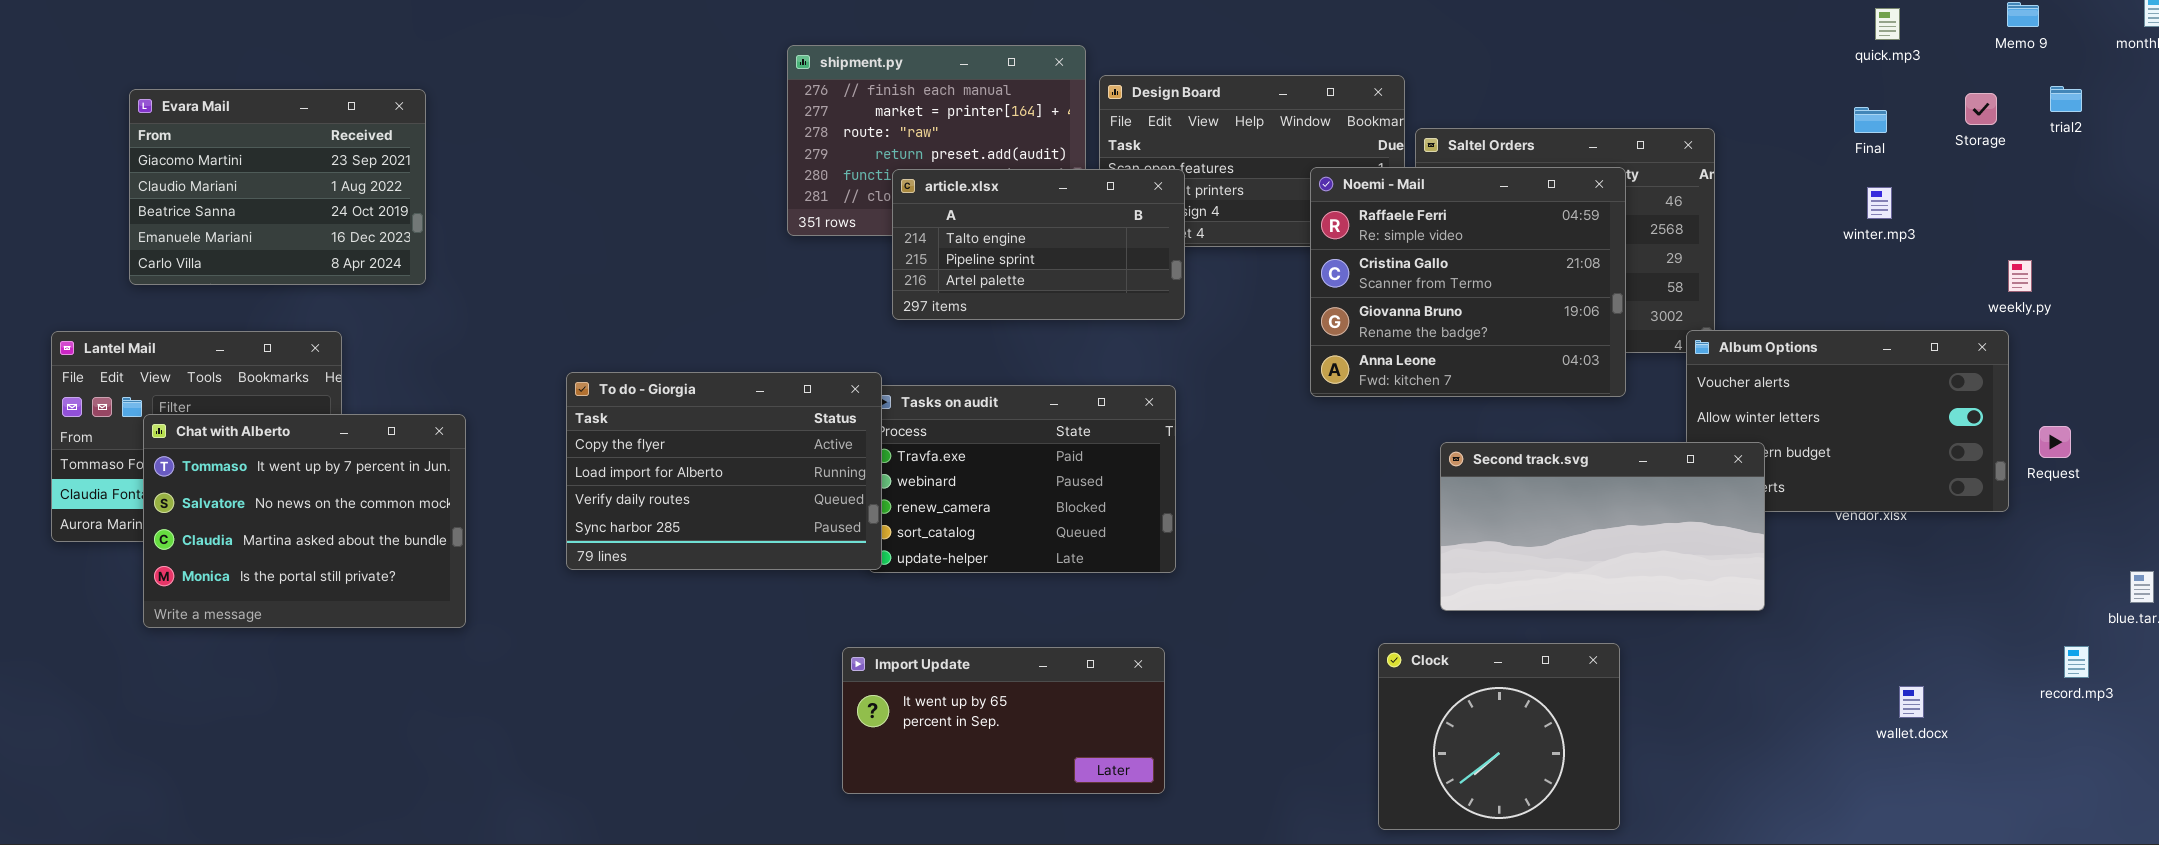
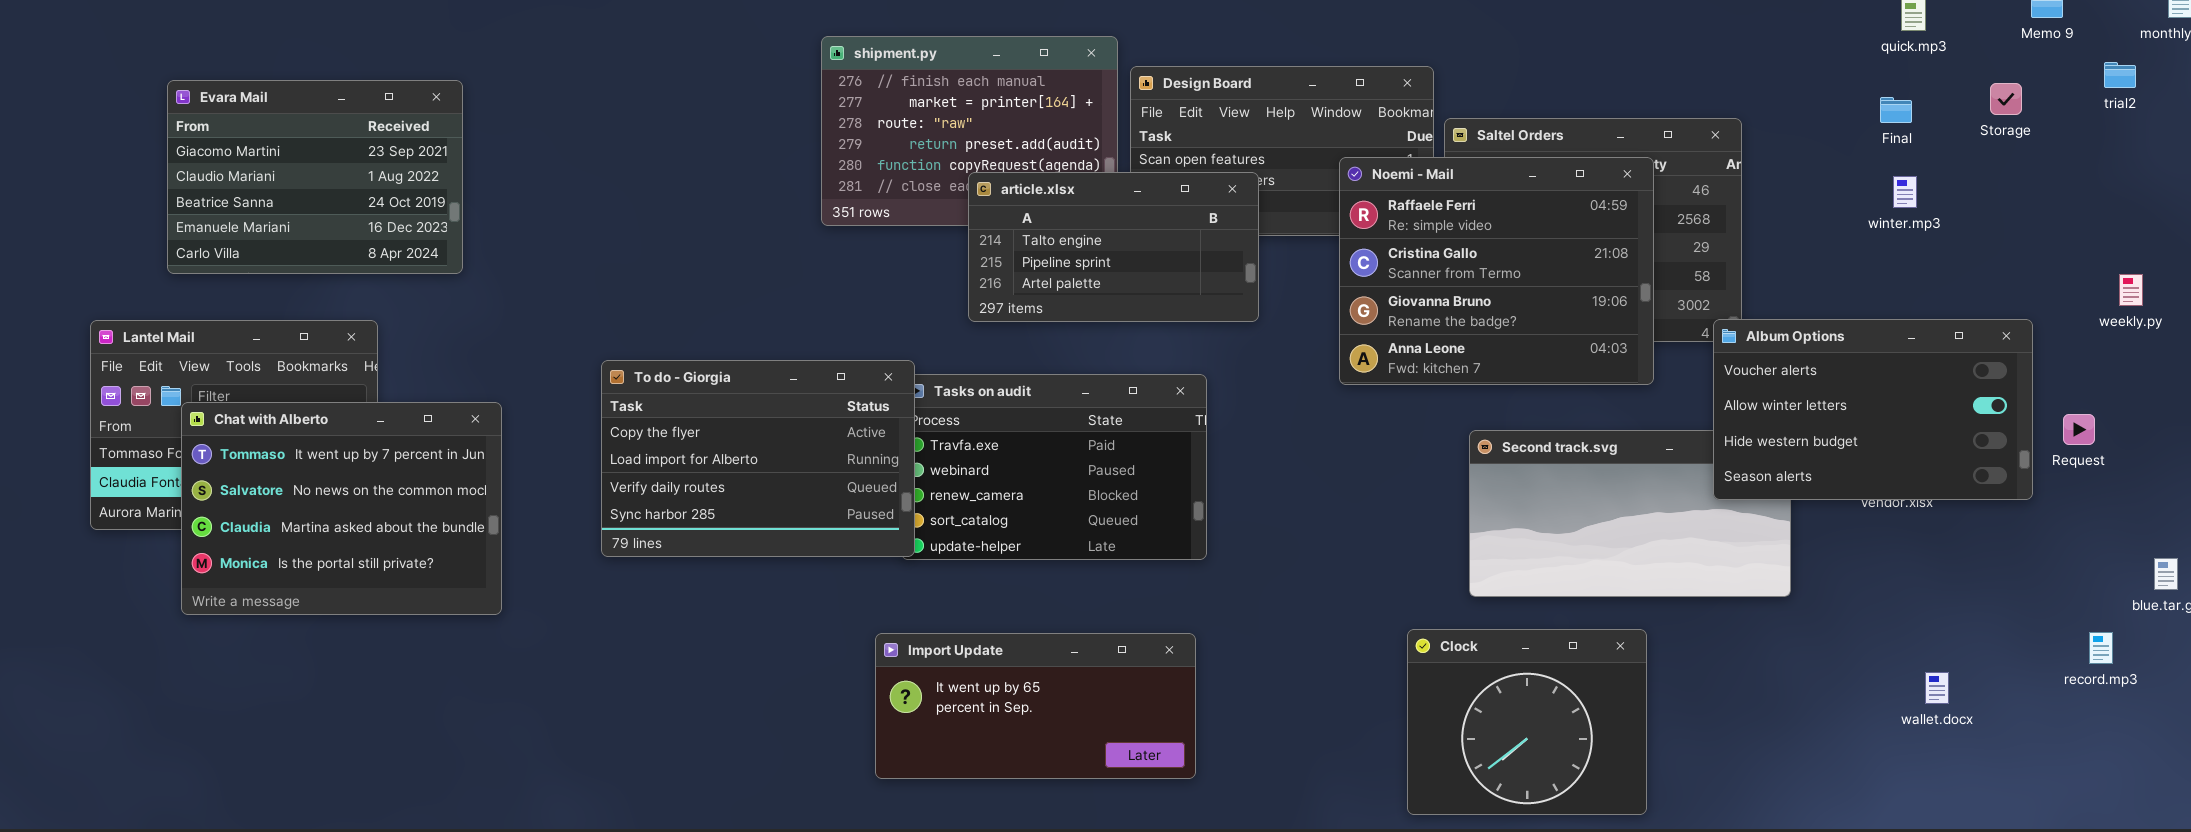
trial2: [2050,86,2082,112] -> [2104,62,2136,88], moved
article.xlsx: [892,169,1185,320] -> [968,172,1259,322], moved
weekly.py: [2008,260,2032,292] -> [2119,274,2143,306], moved
Album Options: [1686,330,2009,512] -> [1713,319,2033,500], raised

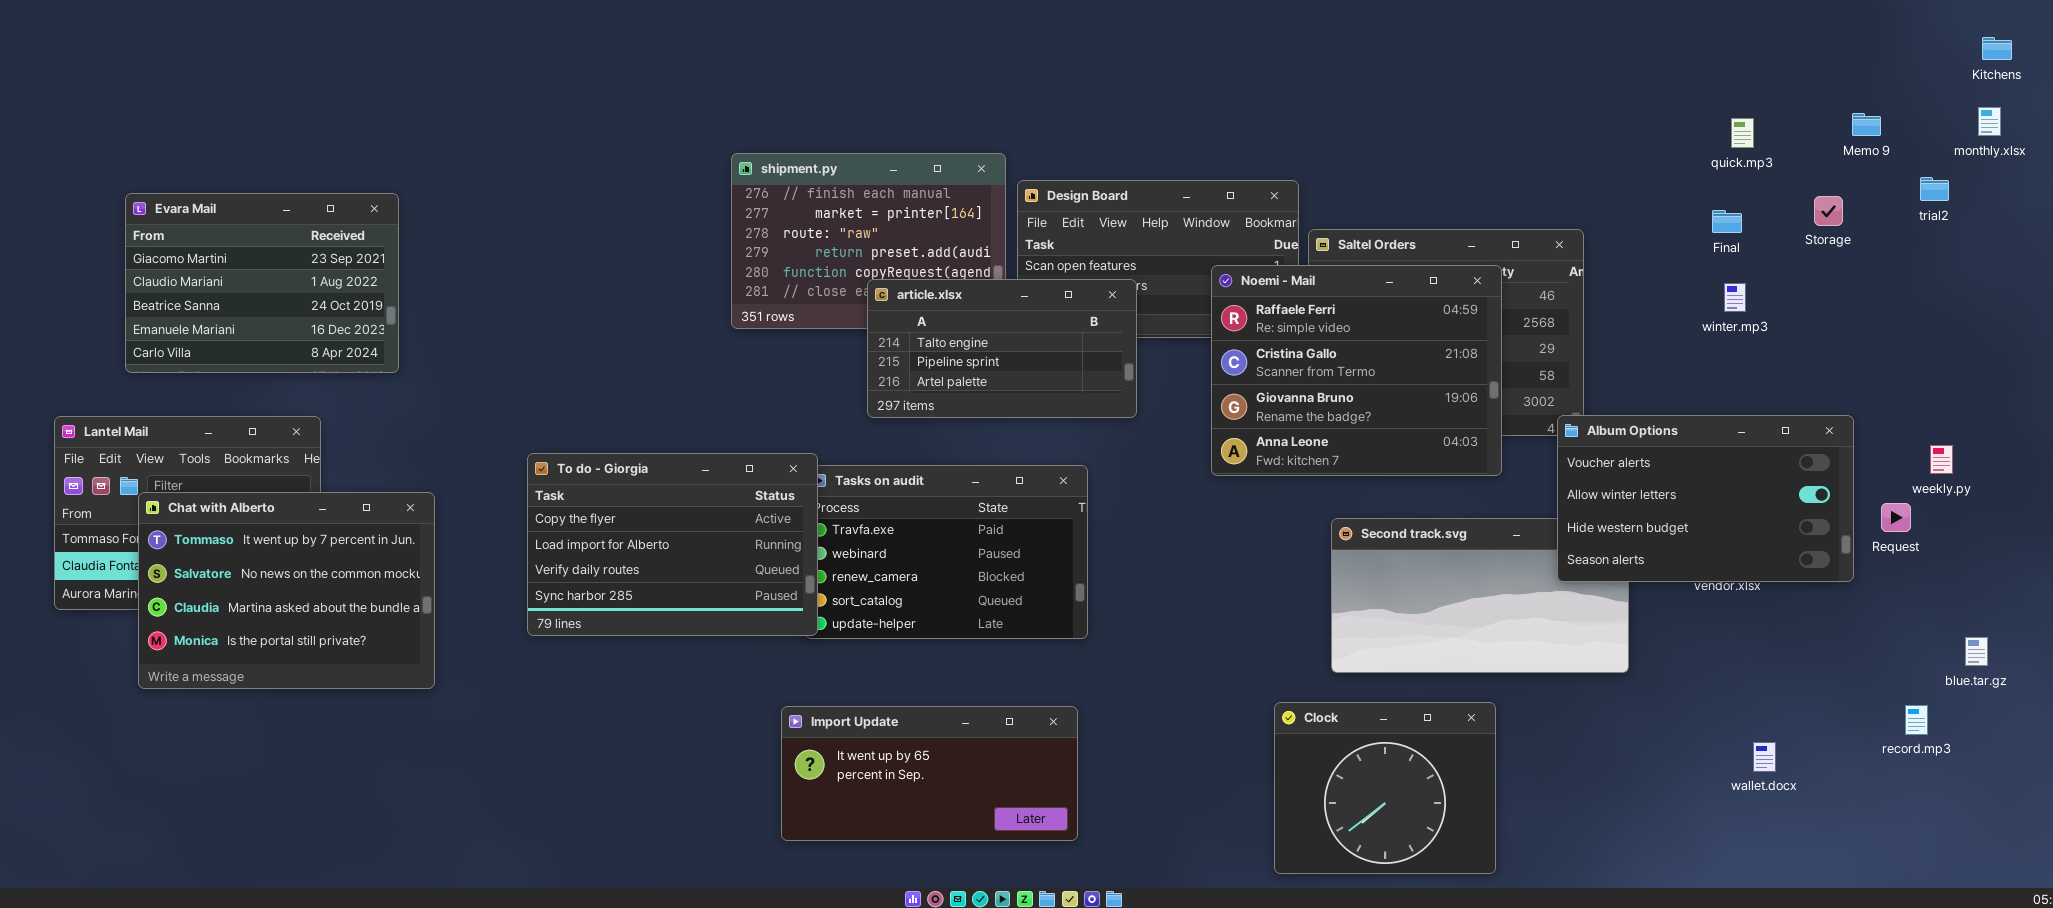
weekly.py: [2119,274,2143,306] -> [1930,445,1953,474], moved

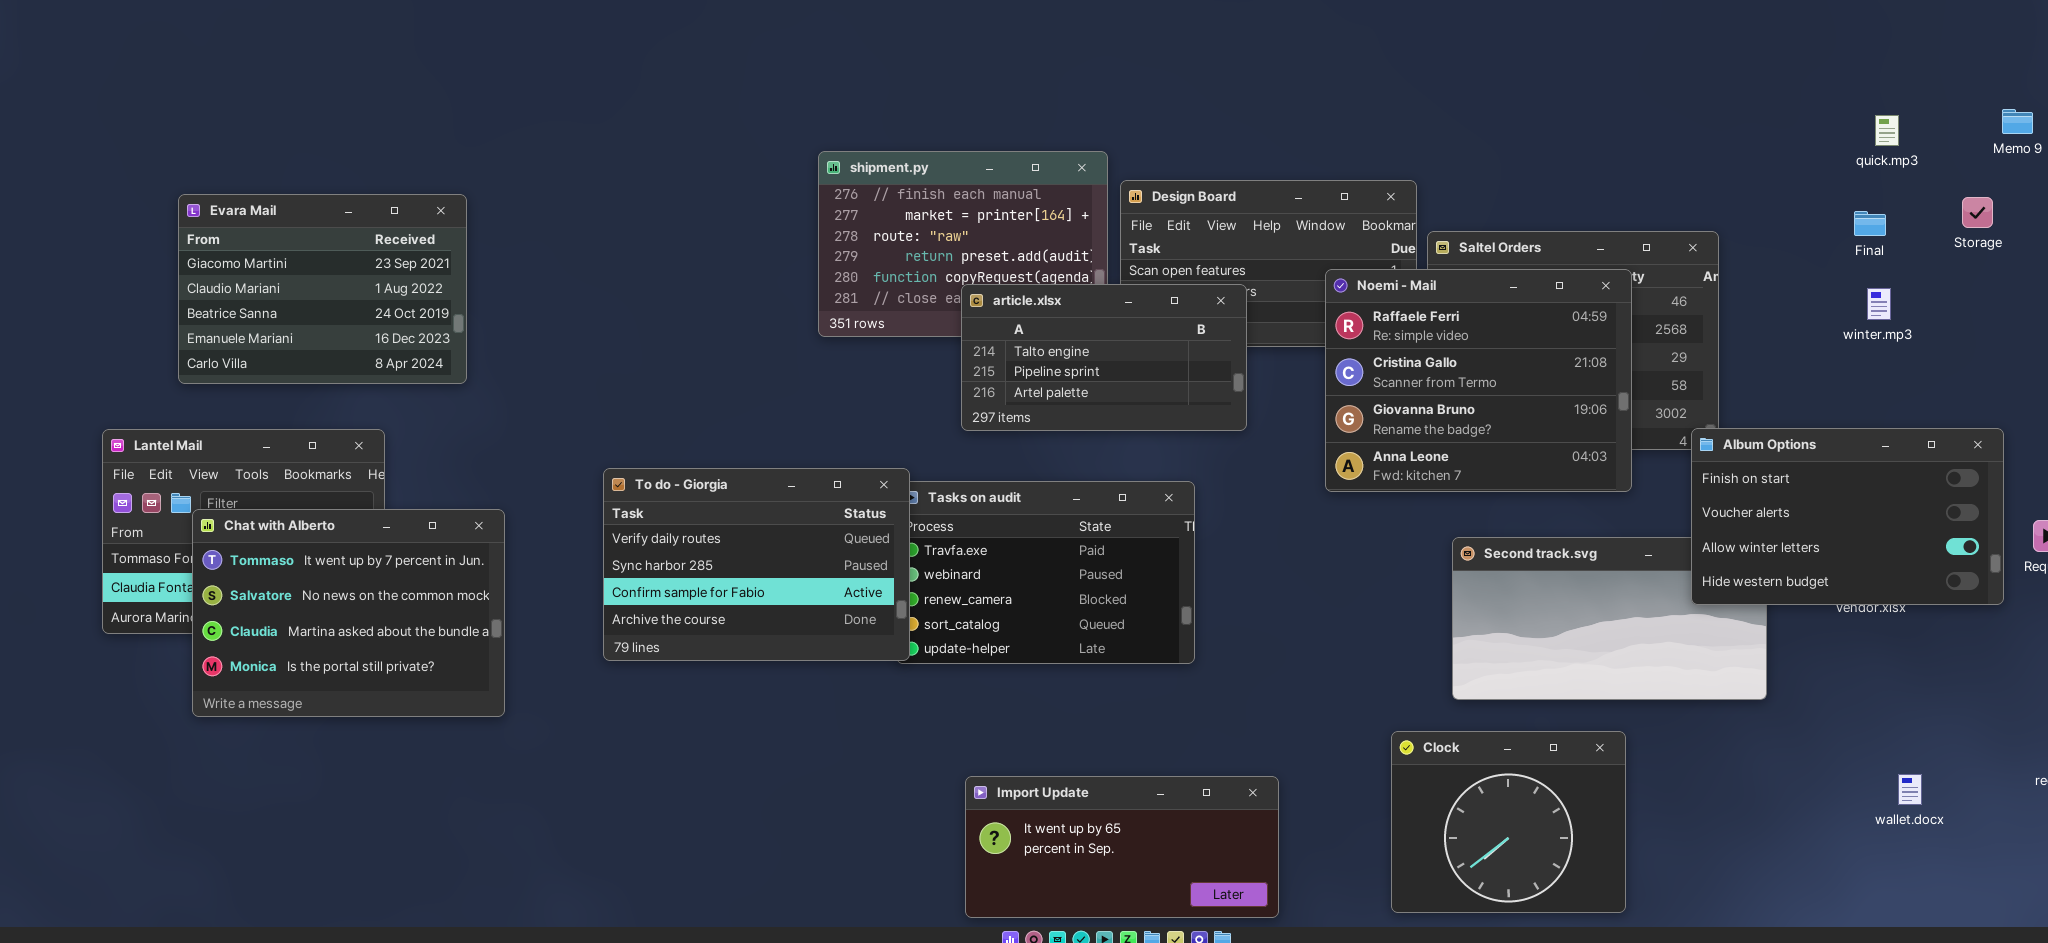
Album Options: [1557,415,1854,582] -> [1691,428,2004,605], scrolled up 1 row
To do - Giorgia: [527,453,818,636] -> [603,468,910,661], scrolled down 2 rows
Import Update: [781,706,1078,841] -> [965,776,1279,918], moved

